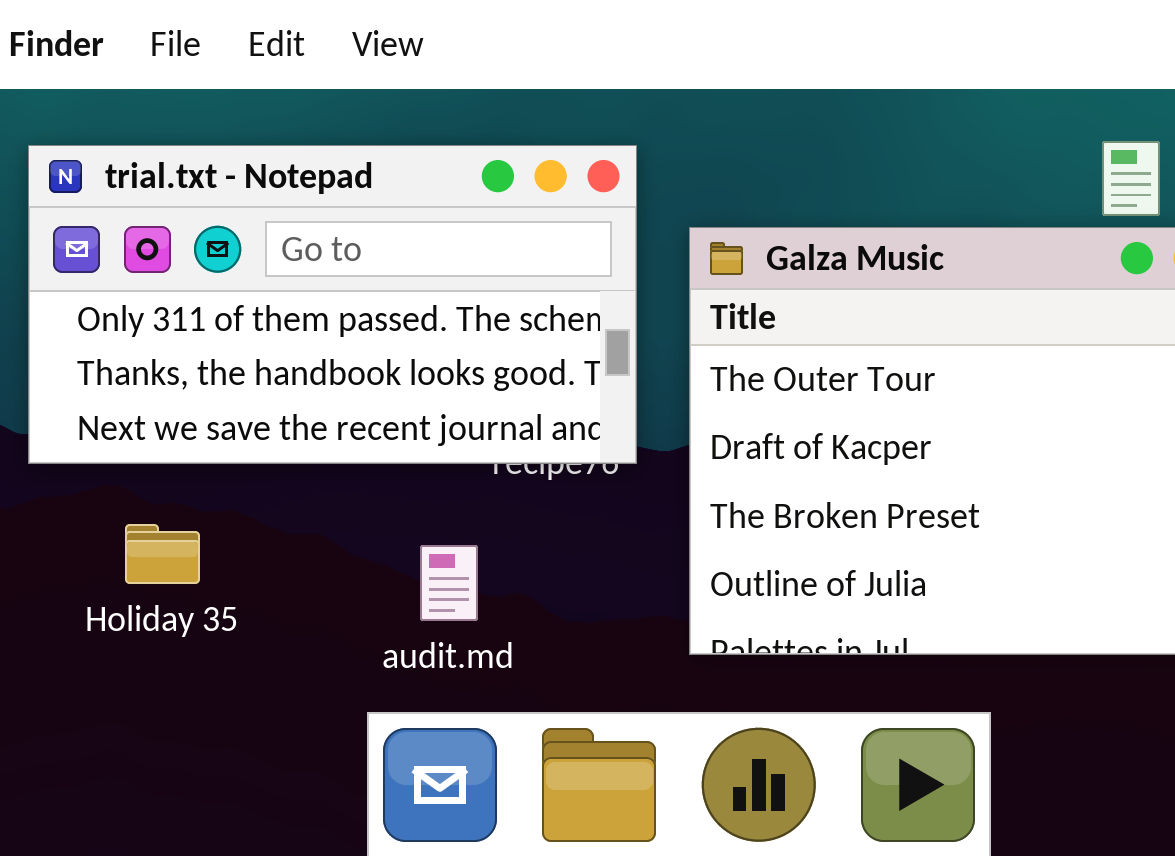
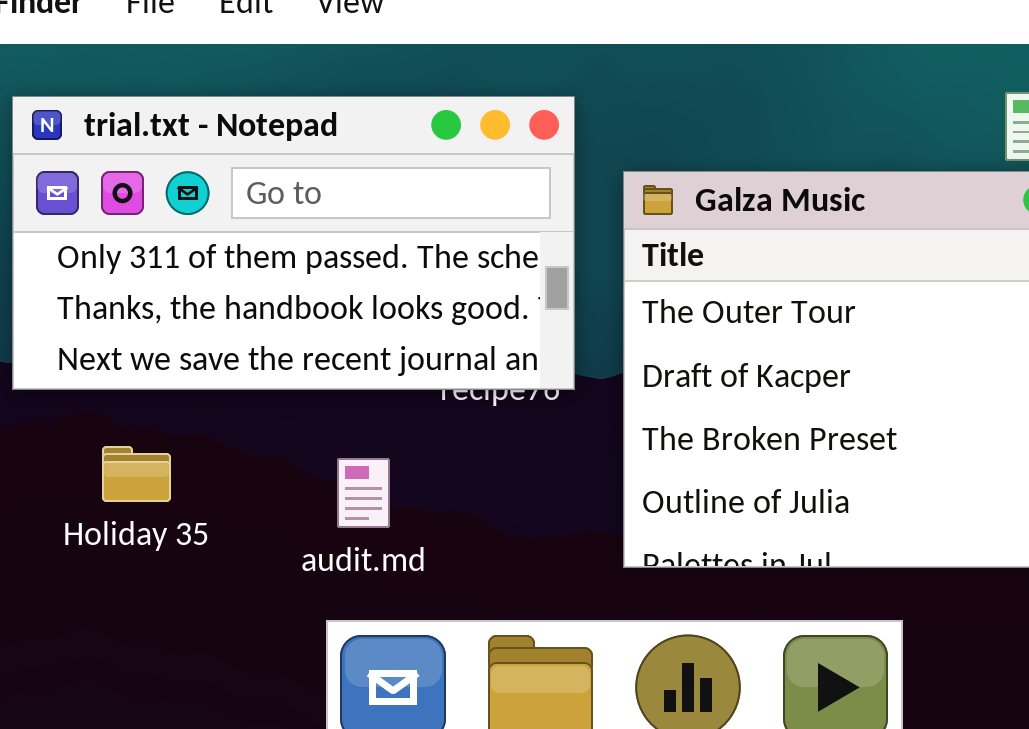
audit.md: [420,545,478,621] -> [337,458,390,528], moved

